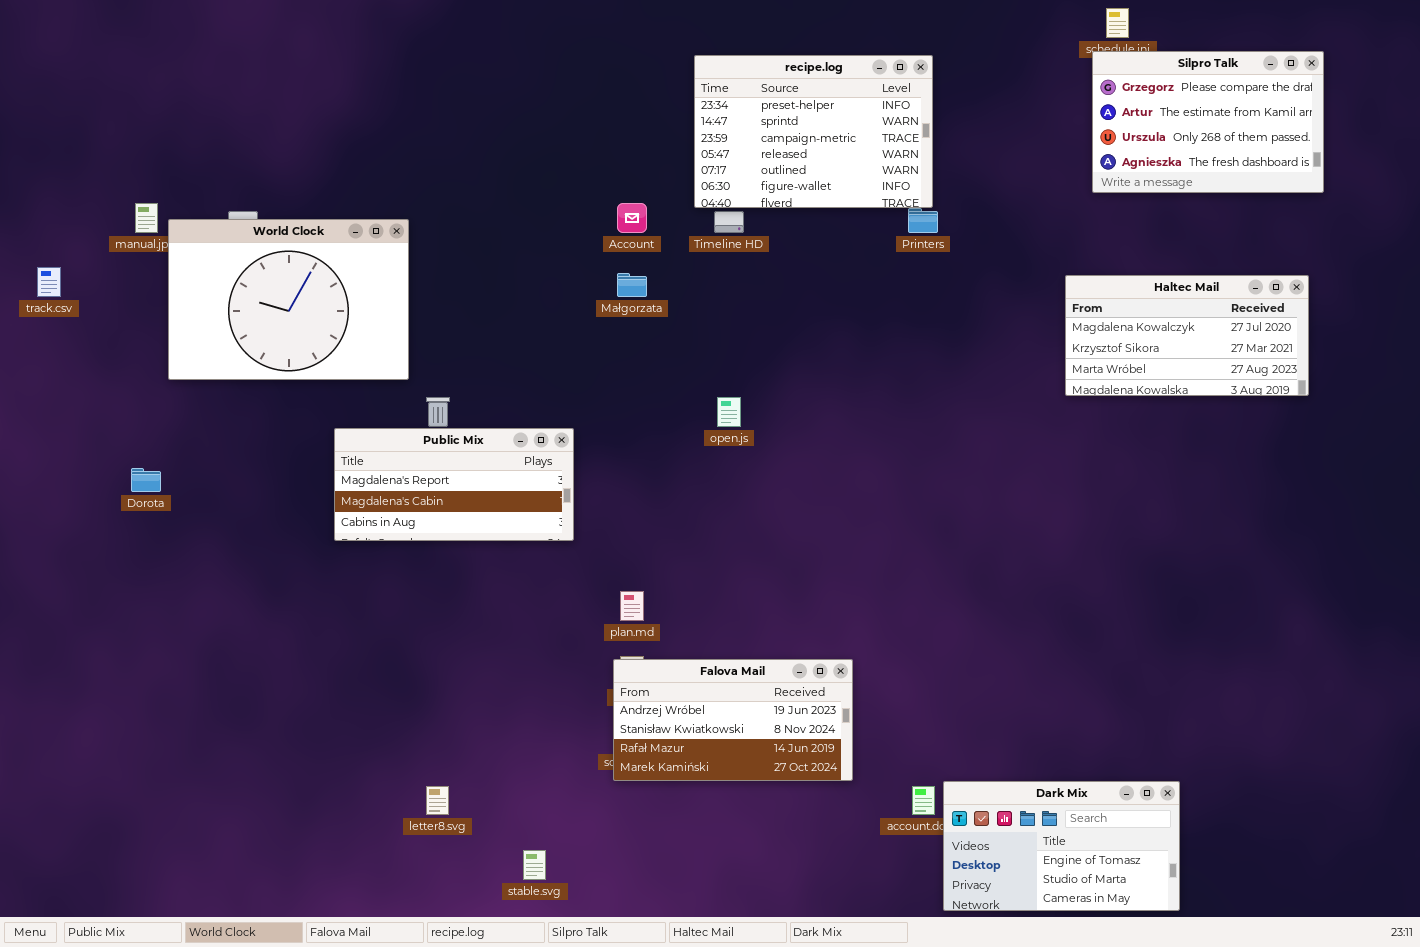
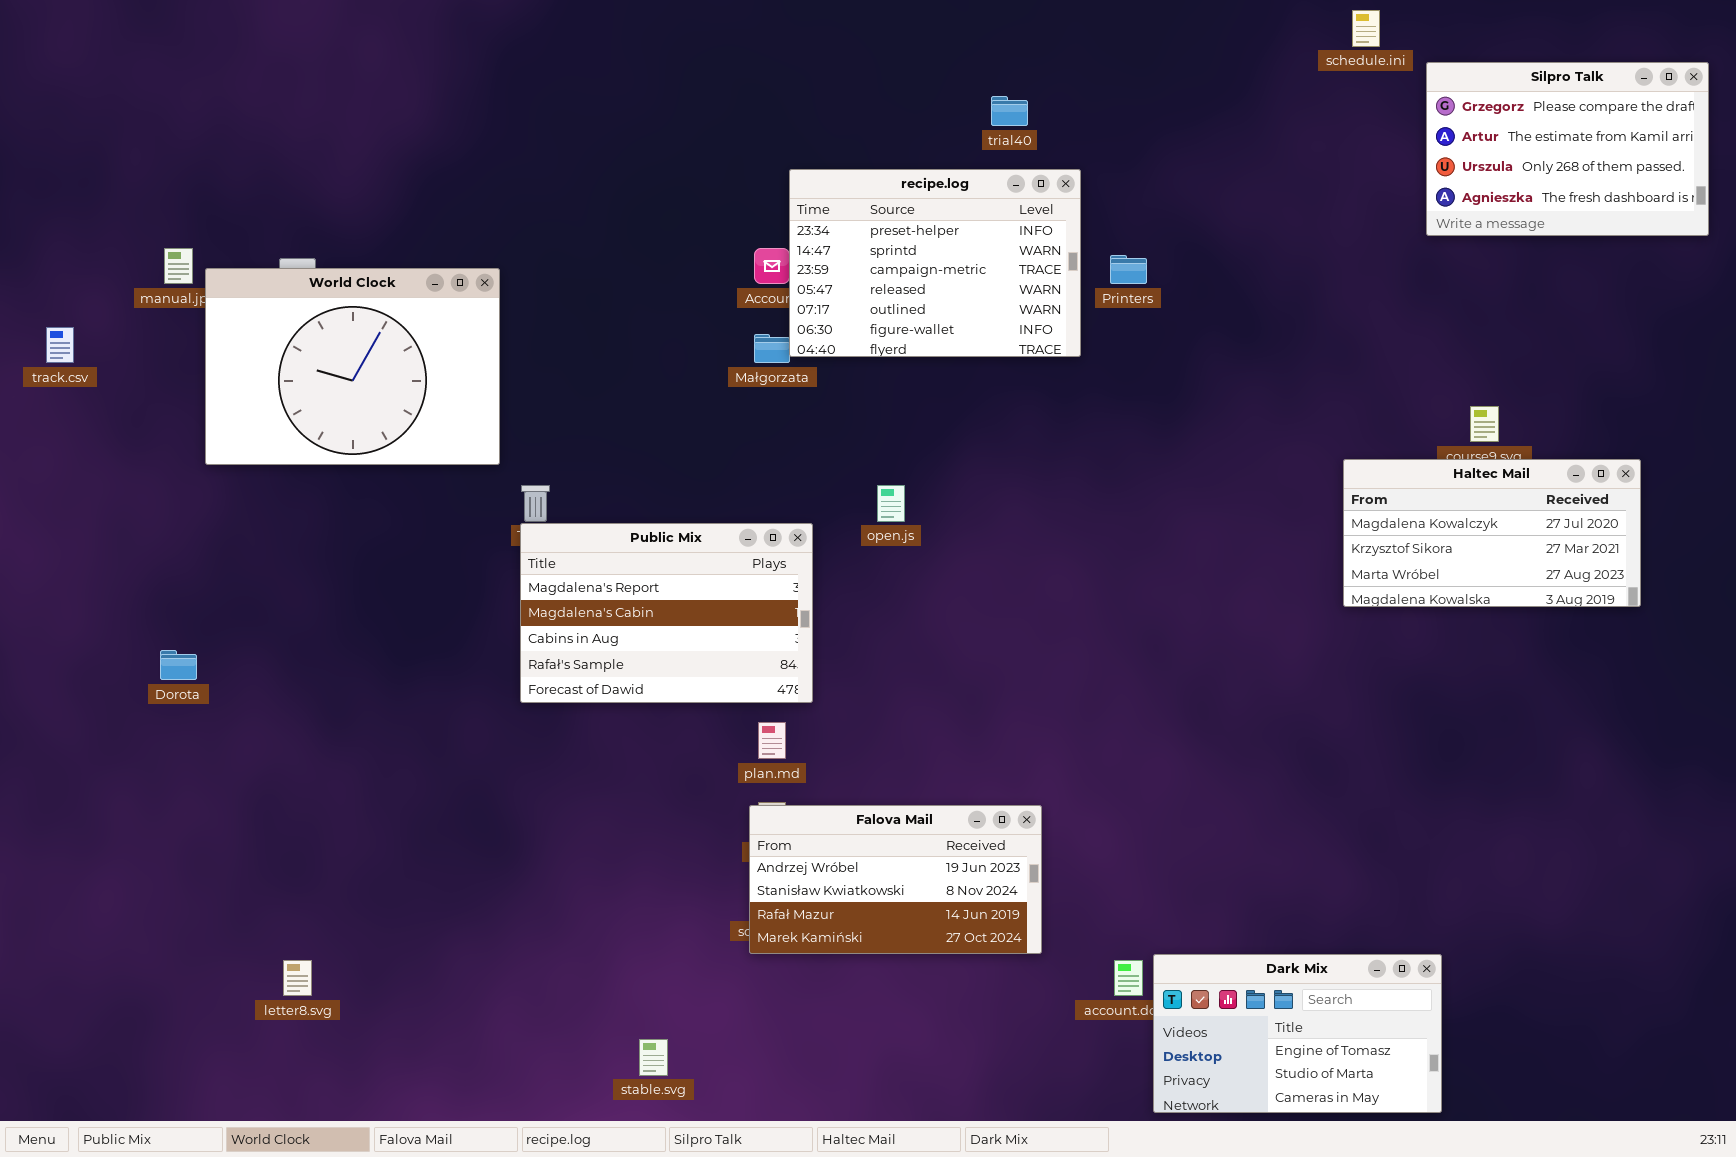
Silpro Talk: [1092,51,1324,193] -> [1426,62,1709,236], moved
recipe.log: [694,55,933,208] -> [789,169,1081,357], moved
Haltec Mail: [1065,275,1309,396] -> [1343,459,1641,607], moved
Public Mix: [334,428,574,541] -> [520,523,813,703], moved, resized
Dorota: [131,468,161,492] -> [160,650,197,680], moved
letter8.svg: [426,786,449,815] -> [283,960,312,996], moved

